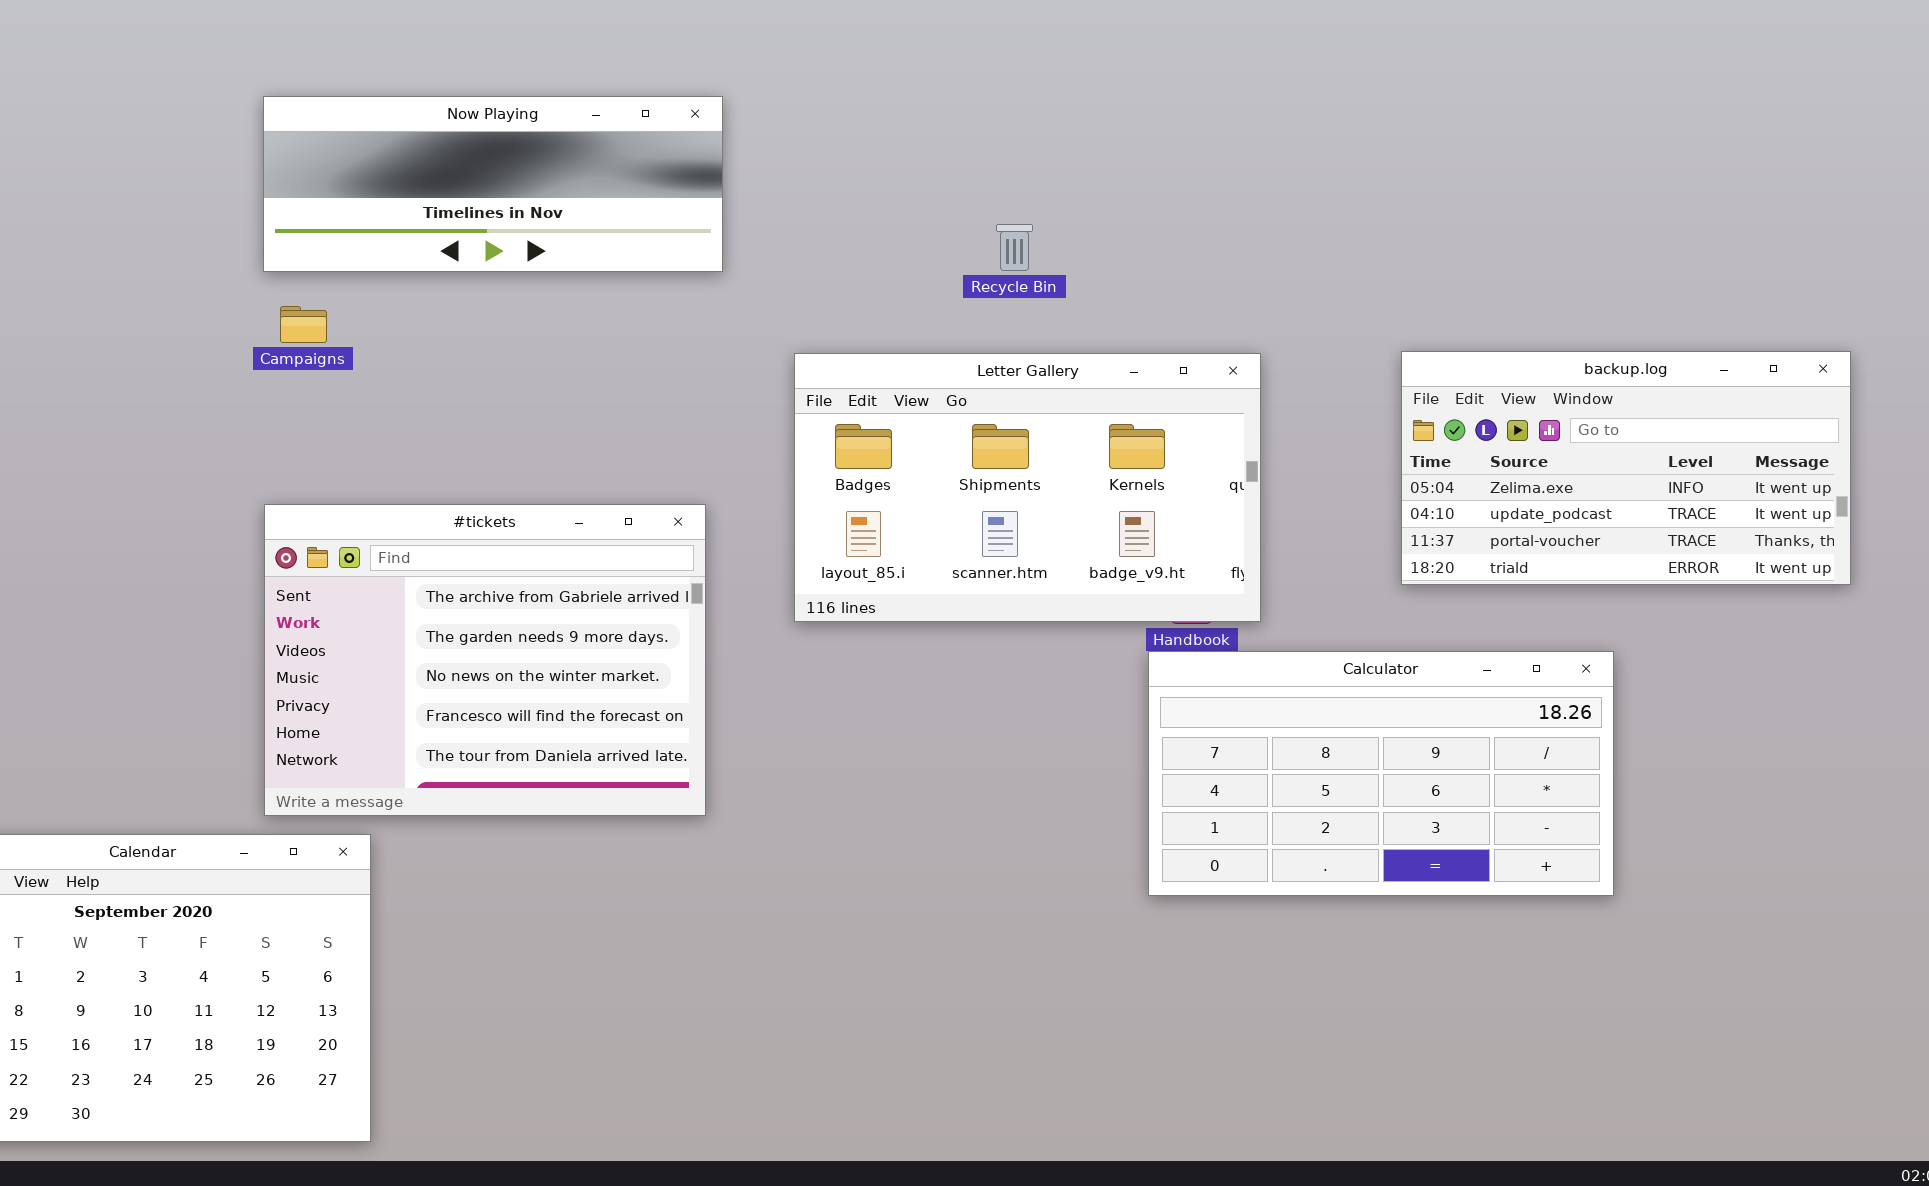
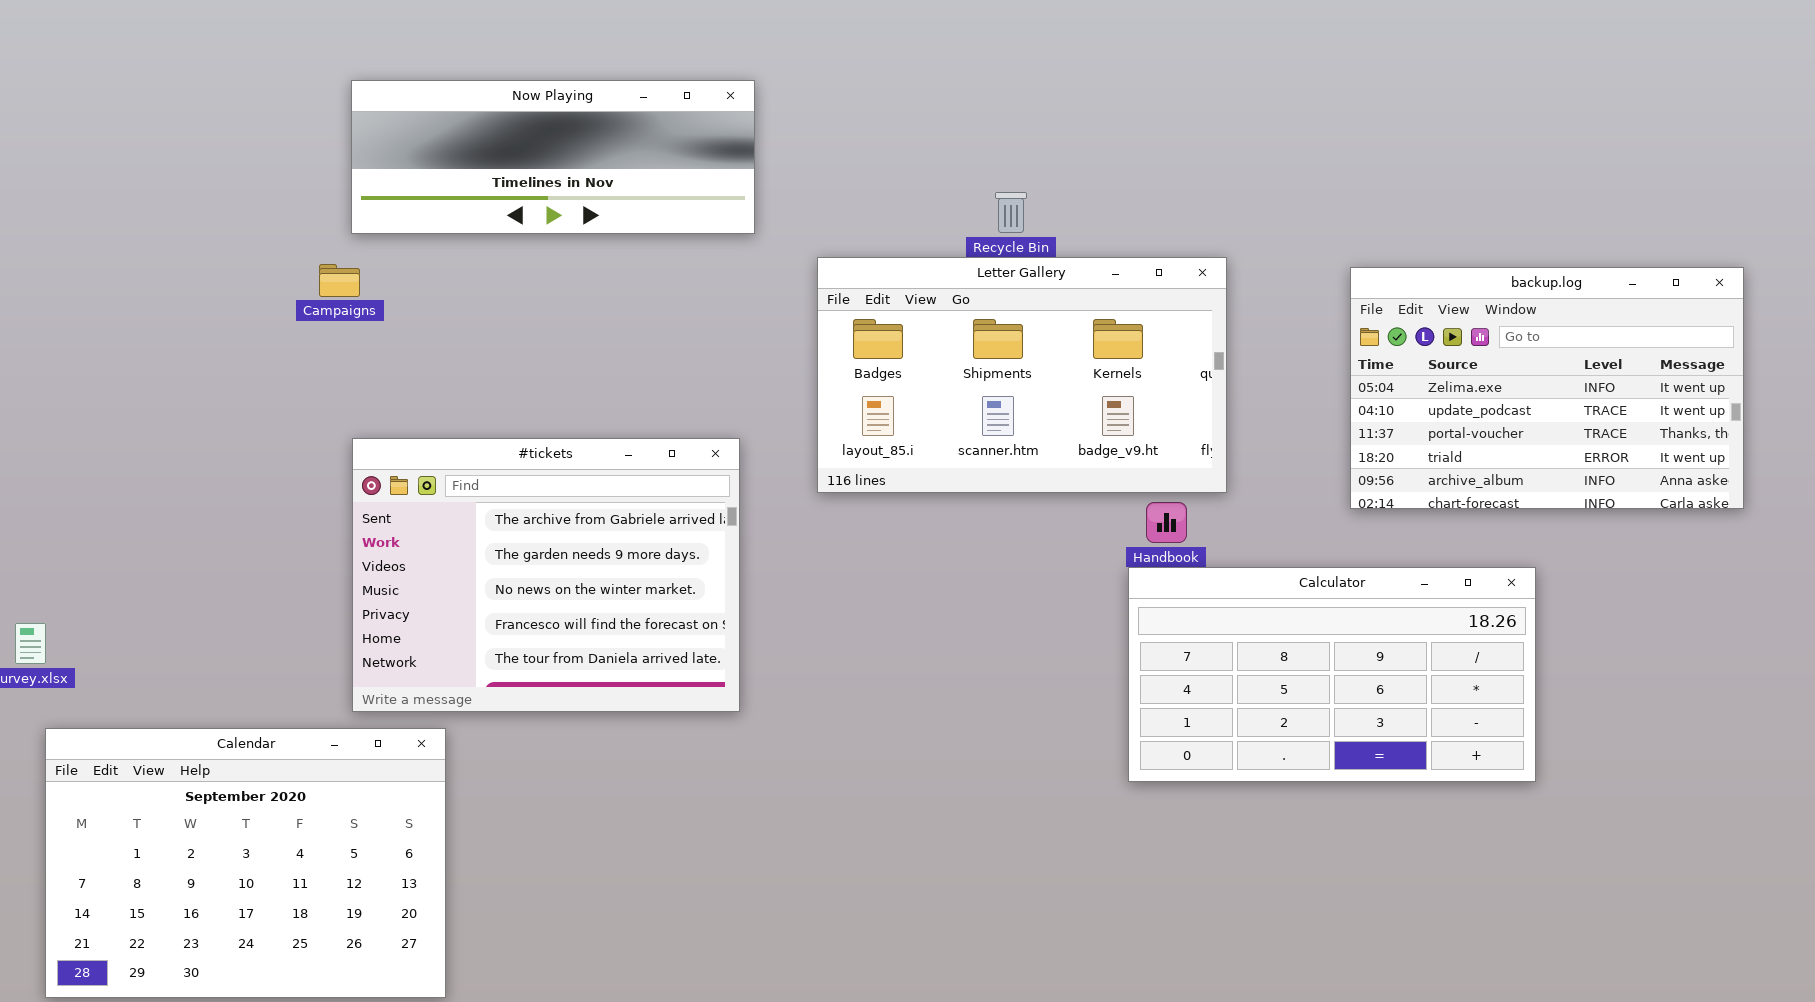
Campaigns: [280,306,327,343] -> [319,264,360,297], moved
backup.log: [1401,351,1851,585] -> [1350,267,1744,509], resized
Letter Gallery: [794,353,1261,622] -> [817,257,1227,493], moved

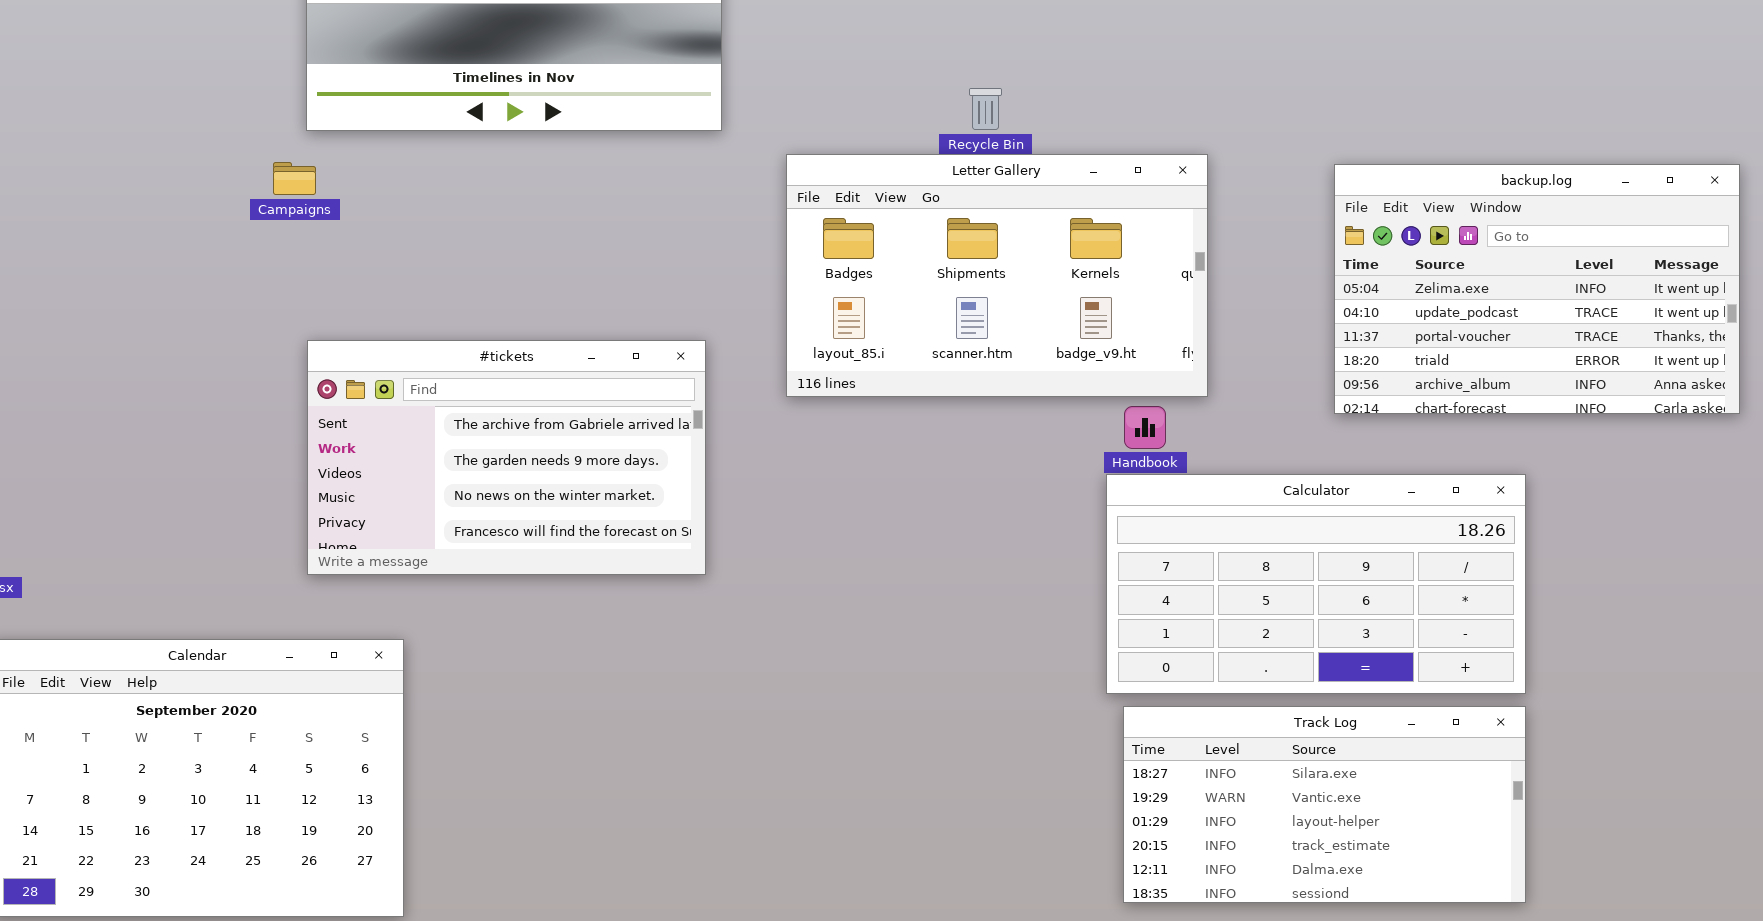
#tickets: [352,438,740,712] -> [307,340,706,575], resized
Track Log: none -> [1123,706,1526,903], opened

